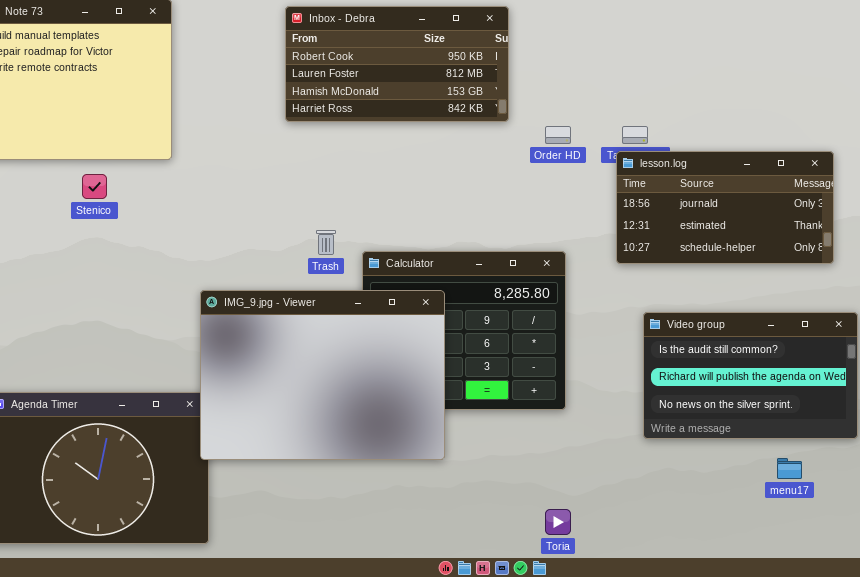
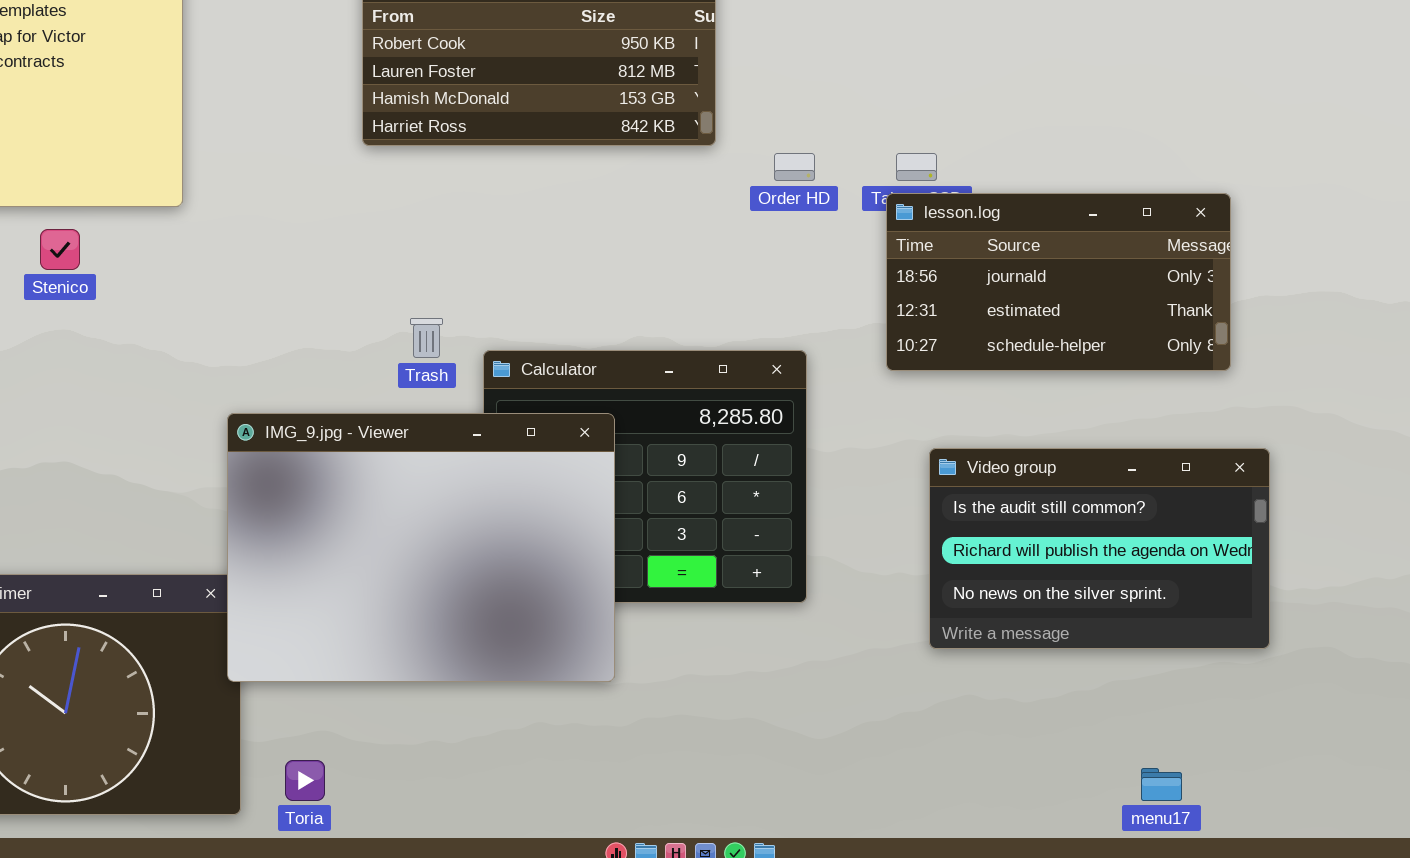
menu17: [777,458,802,479] -> [1141,768,1182,801], moved
Toria: [545,509,571,535] -> [285,760,325,801], moved

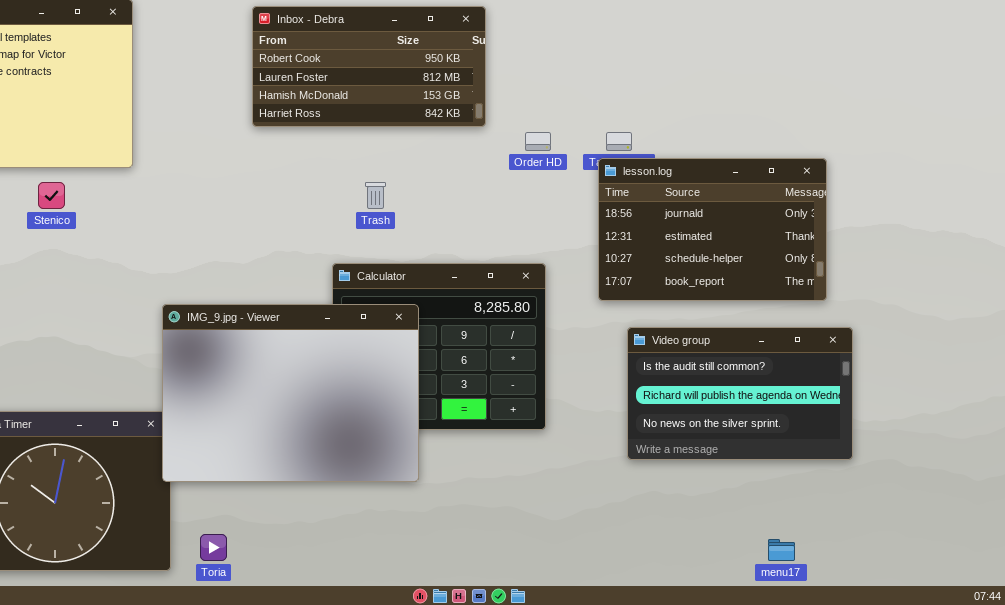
lesson.log: [886,193,1231,371] -> [598,158,827,301], resized
Trash: [410,318,443,358] -> [365,182,386,209], moved

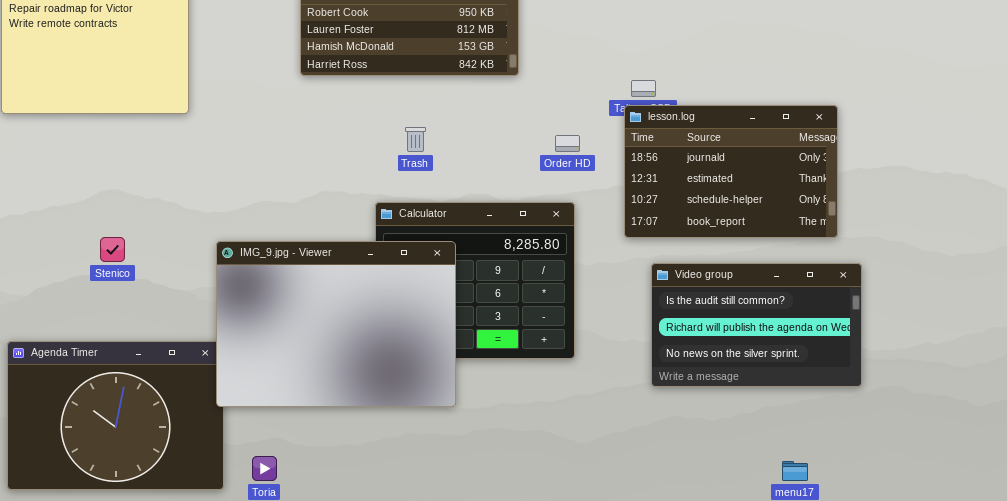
Order HD: [525,132,551,151] -> [555,135,580,152], moved
Stenico: [38,182,65,209] -> [100,237,125,262], moved

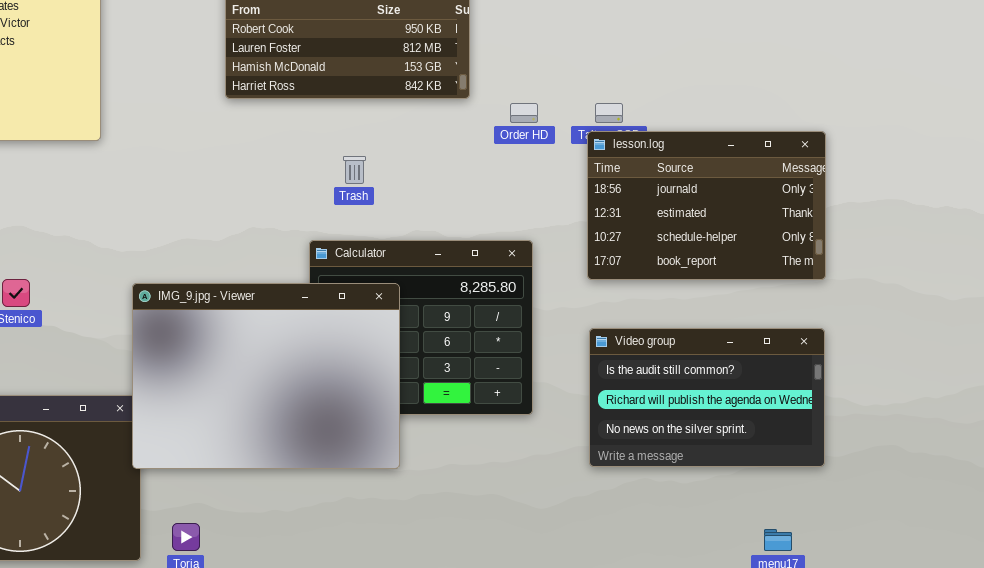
Order HD: [555,135,580,152] -> [510,103,538,123], moved
Video group: [651,263,862,387] -> [589,328,825,467], moved

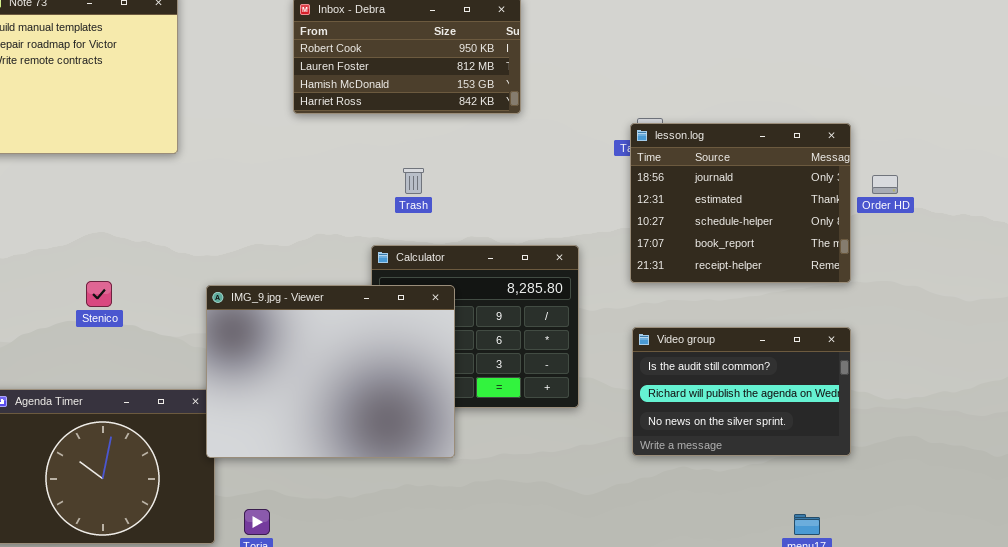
Order HD: [510,103,538,123] -> [872,175,898,194], moved
lesson.log: [587,131,826,280] -> [630,123,851,283], resized

